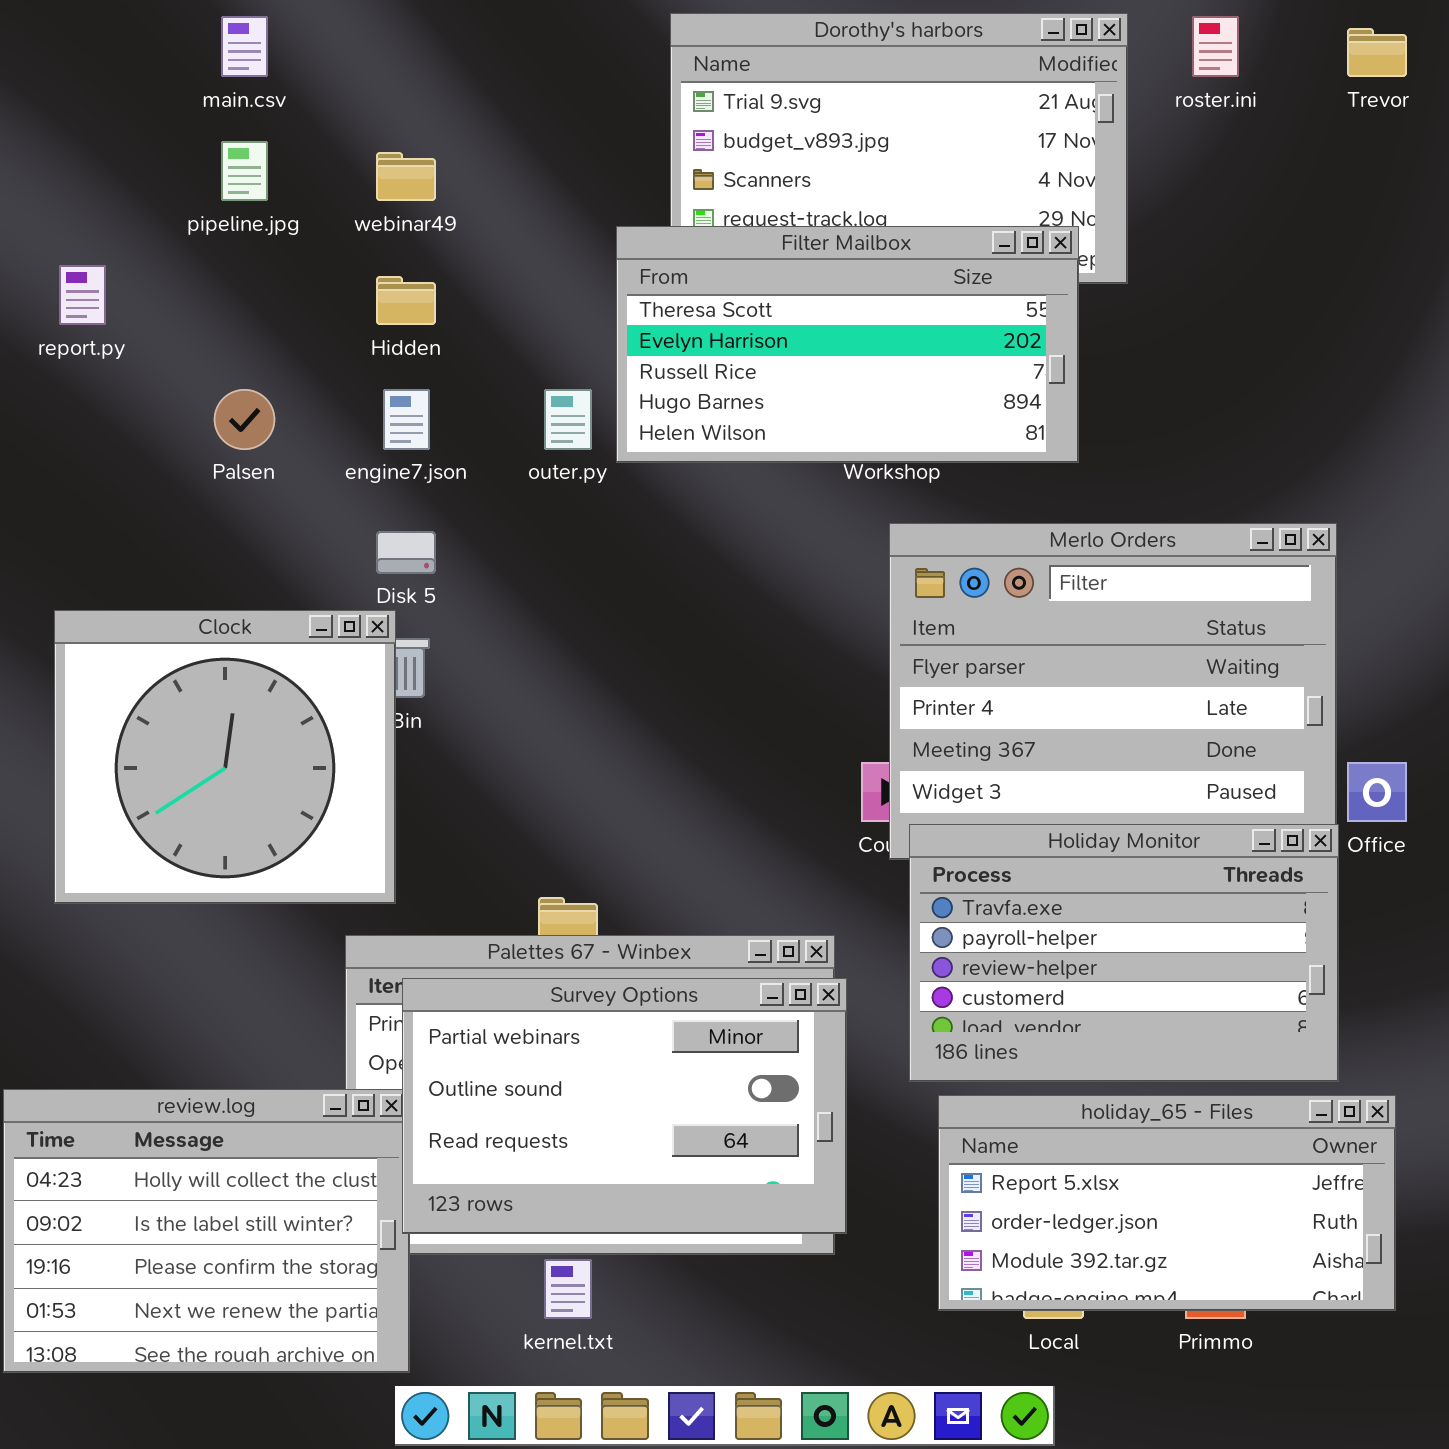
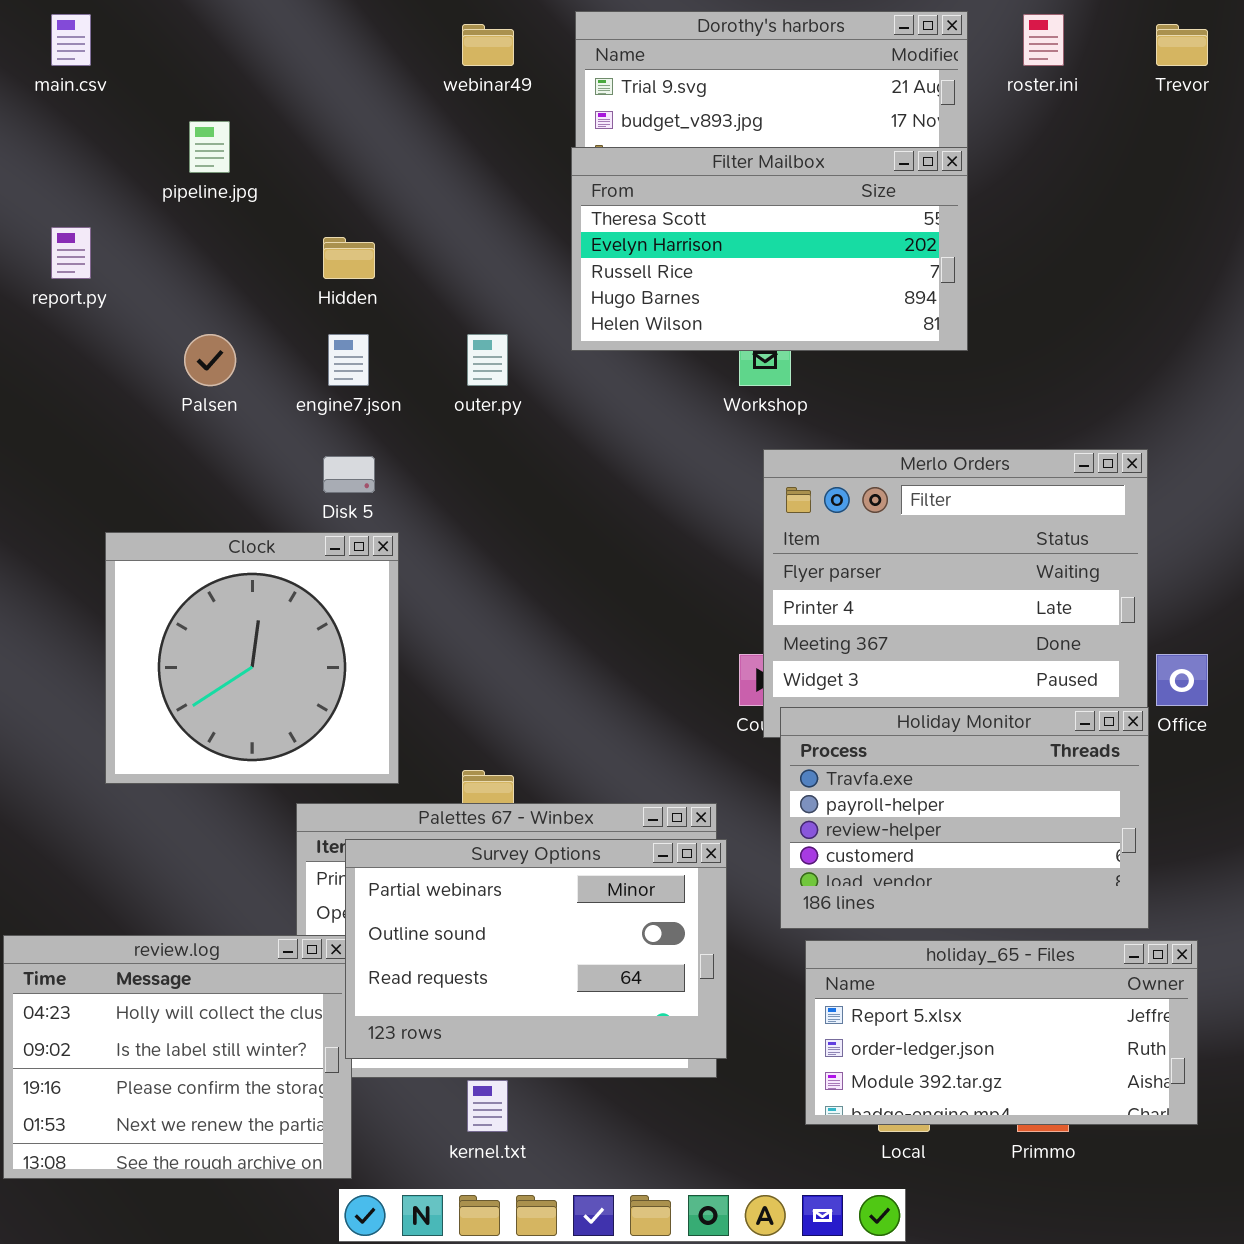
main.csv: [221,16,268,77] -> [51,14,91,66], moved
webinar49: [376,152,436,201] -> [462,24,514,66], moved
Filter Mailbox: [616,226,1079,463] -> [571,147,968,351], moved
Clock: [54,610,396,904] -> [105,532,399,784], moved

